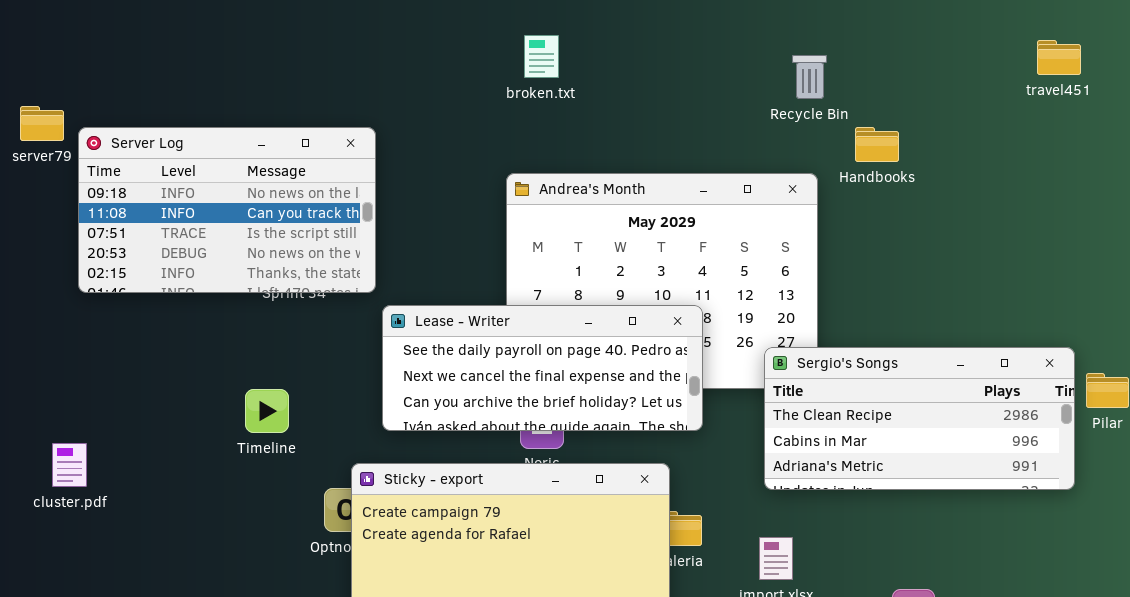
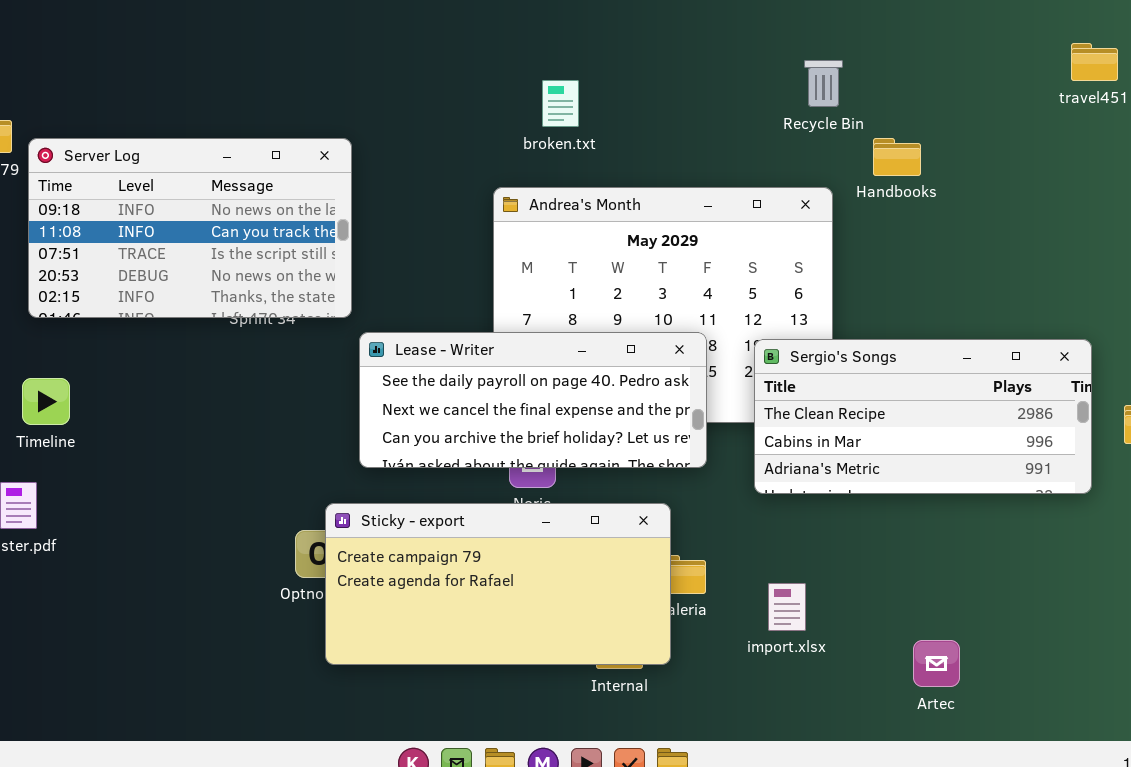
broken.txt: [524,35,559,78] -> [542,80,579,127], moved
Sergio's Songs: [764,347,1075,490] -> [754,339,1092,494], moved
Timeline: [245,389,289,433] -> [22,378,70,425], moved

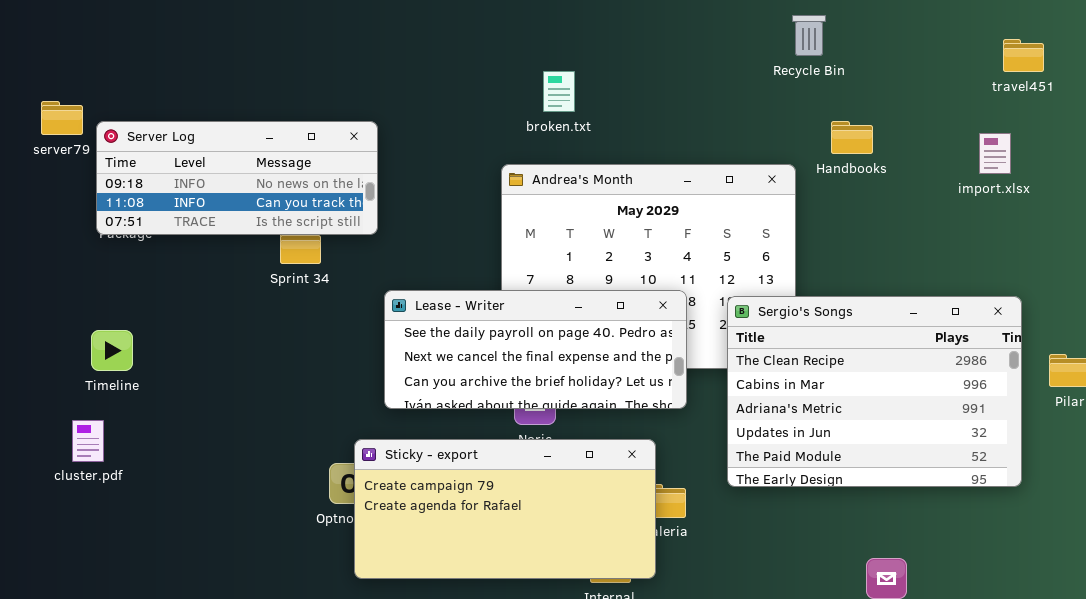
Recycle Bin: [804,60,843,107] -> [792,15,826,56], moved
Server Log: [28,138,352,318] -> [96,121,378,235], resized
Sergio's Songs: [754,339,1092,494] -> [727,296,1022,487], resized
import.xlsx: [768,583,806,631] -> [979,133,1011,174], moved

